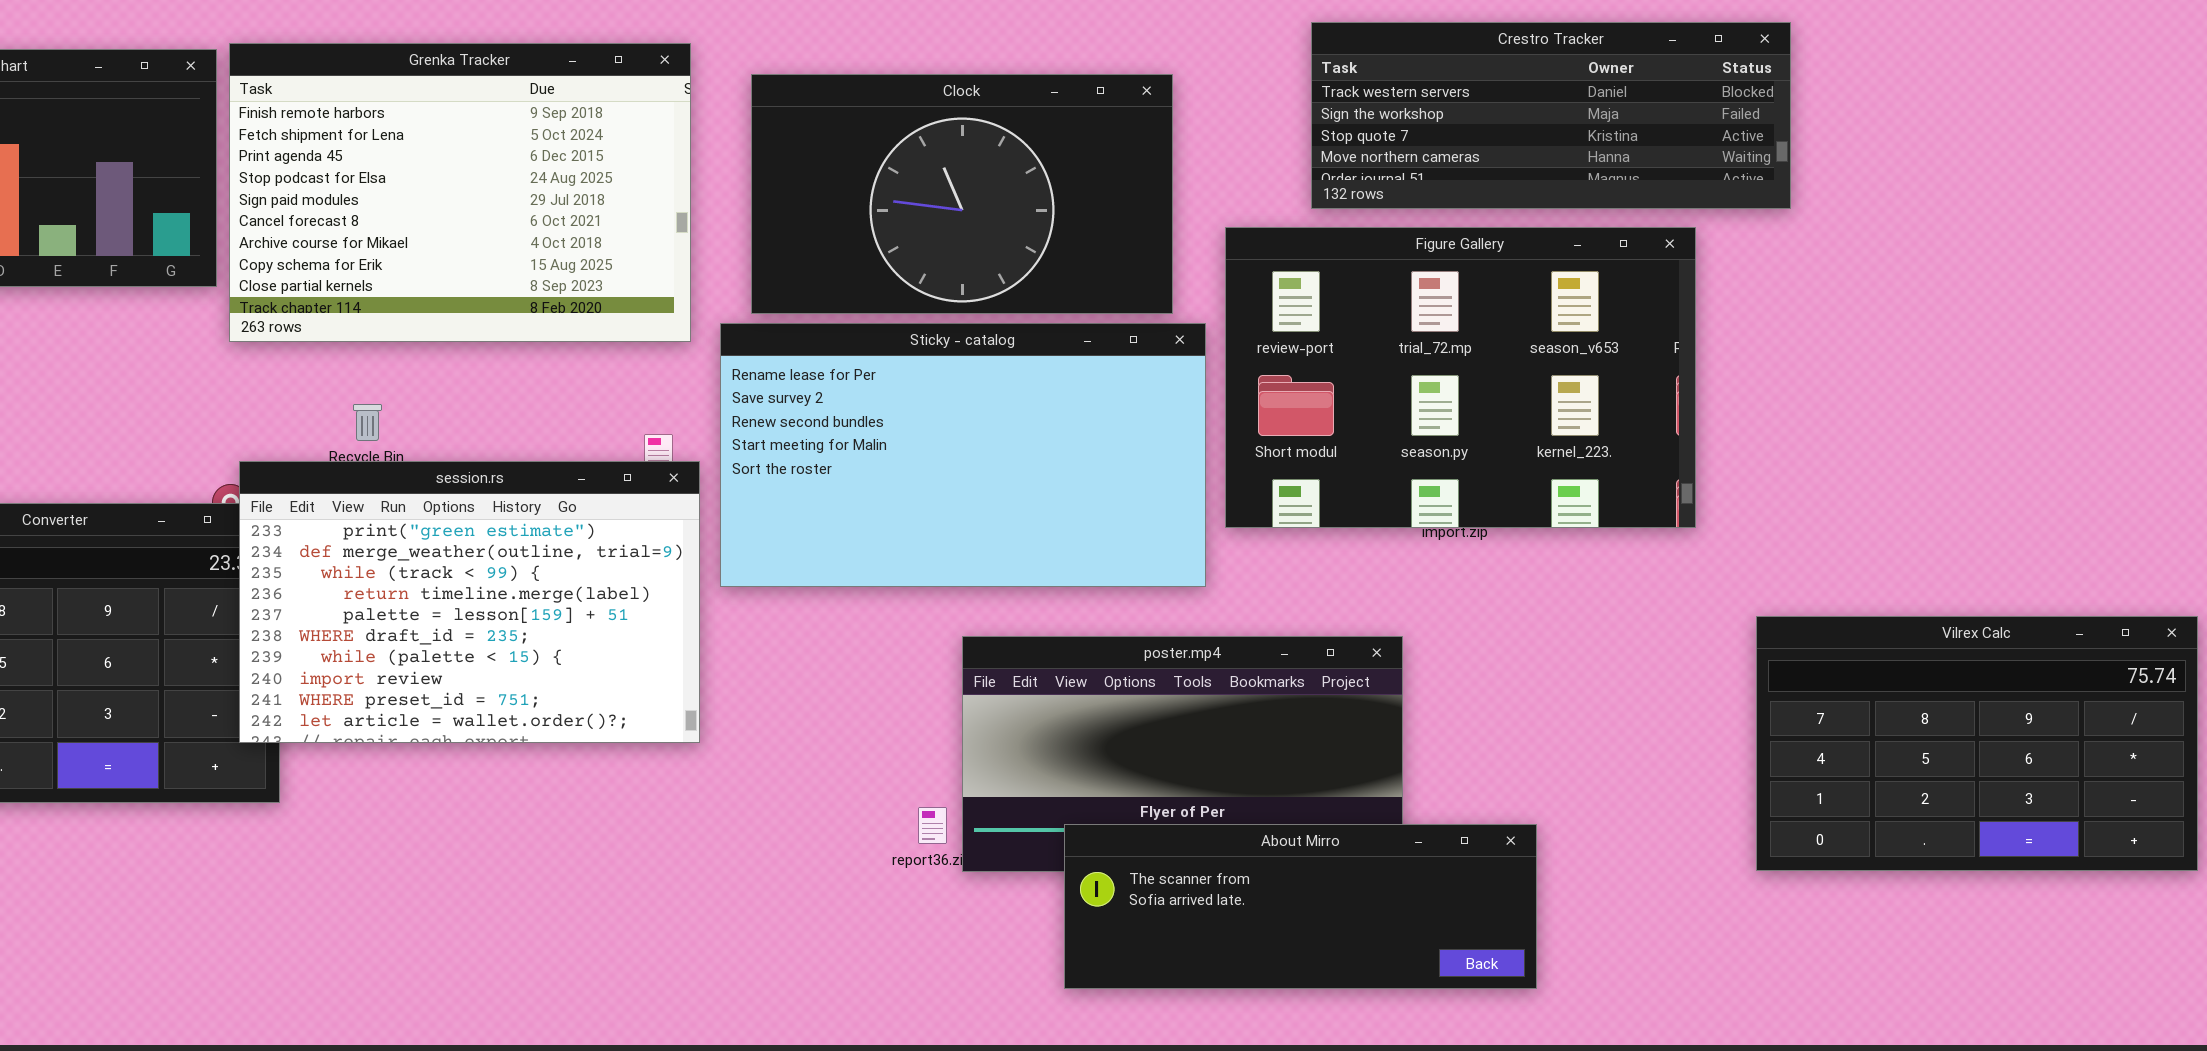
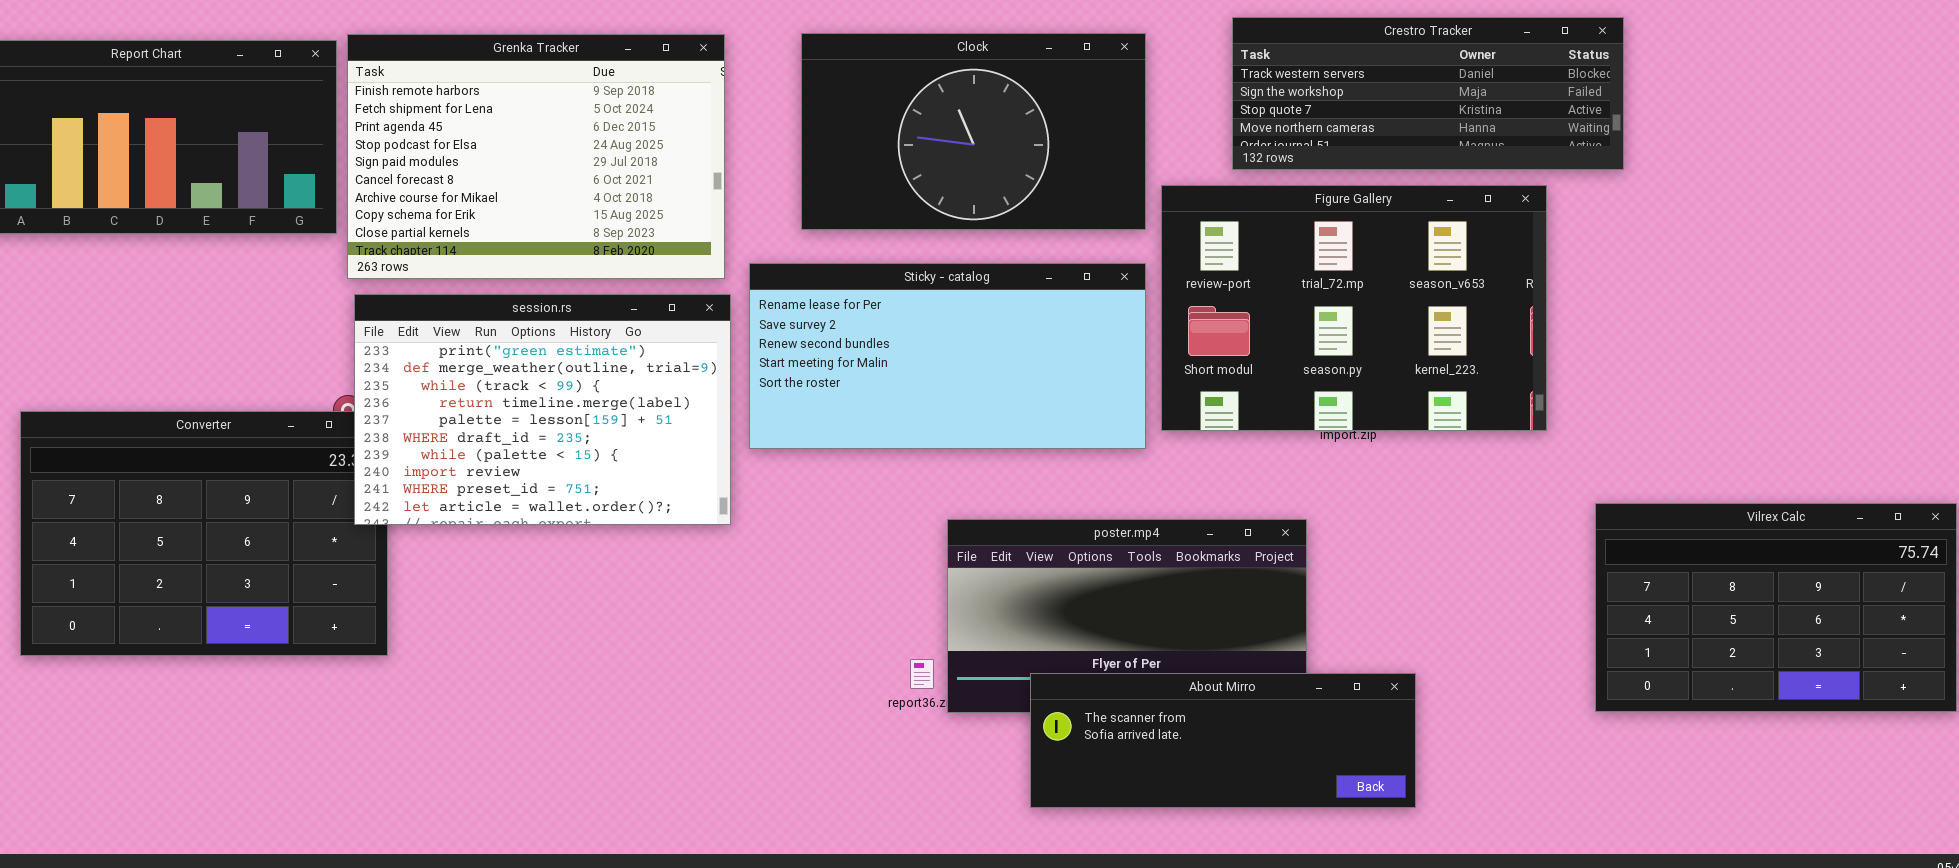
Clock: [751,74,1173,314] -> [801,33,1146,230], moved
Sticky - catalog: [720,323,1206,587] -> [749,263,1146,449], resized
session.rs: [239,461,700,743] -> [354,294,731,525], moved

